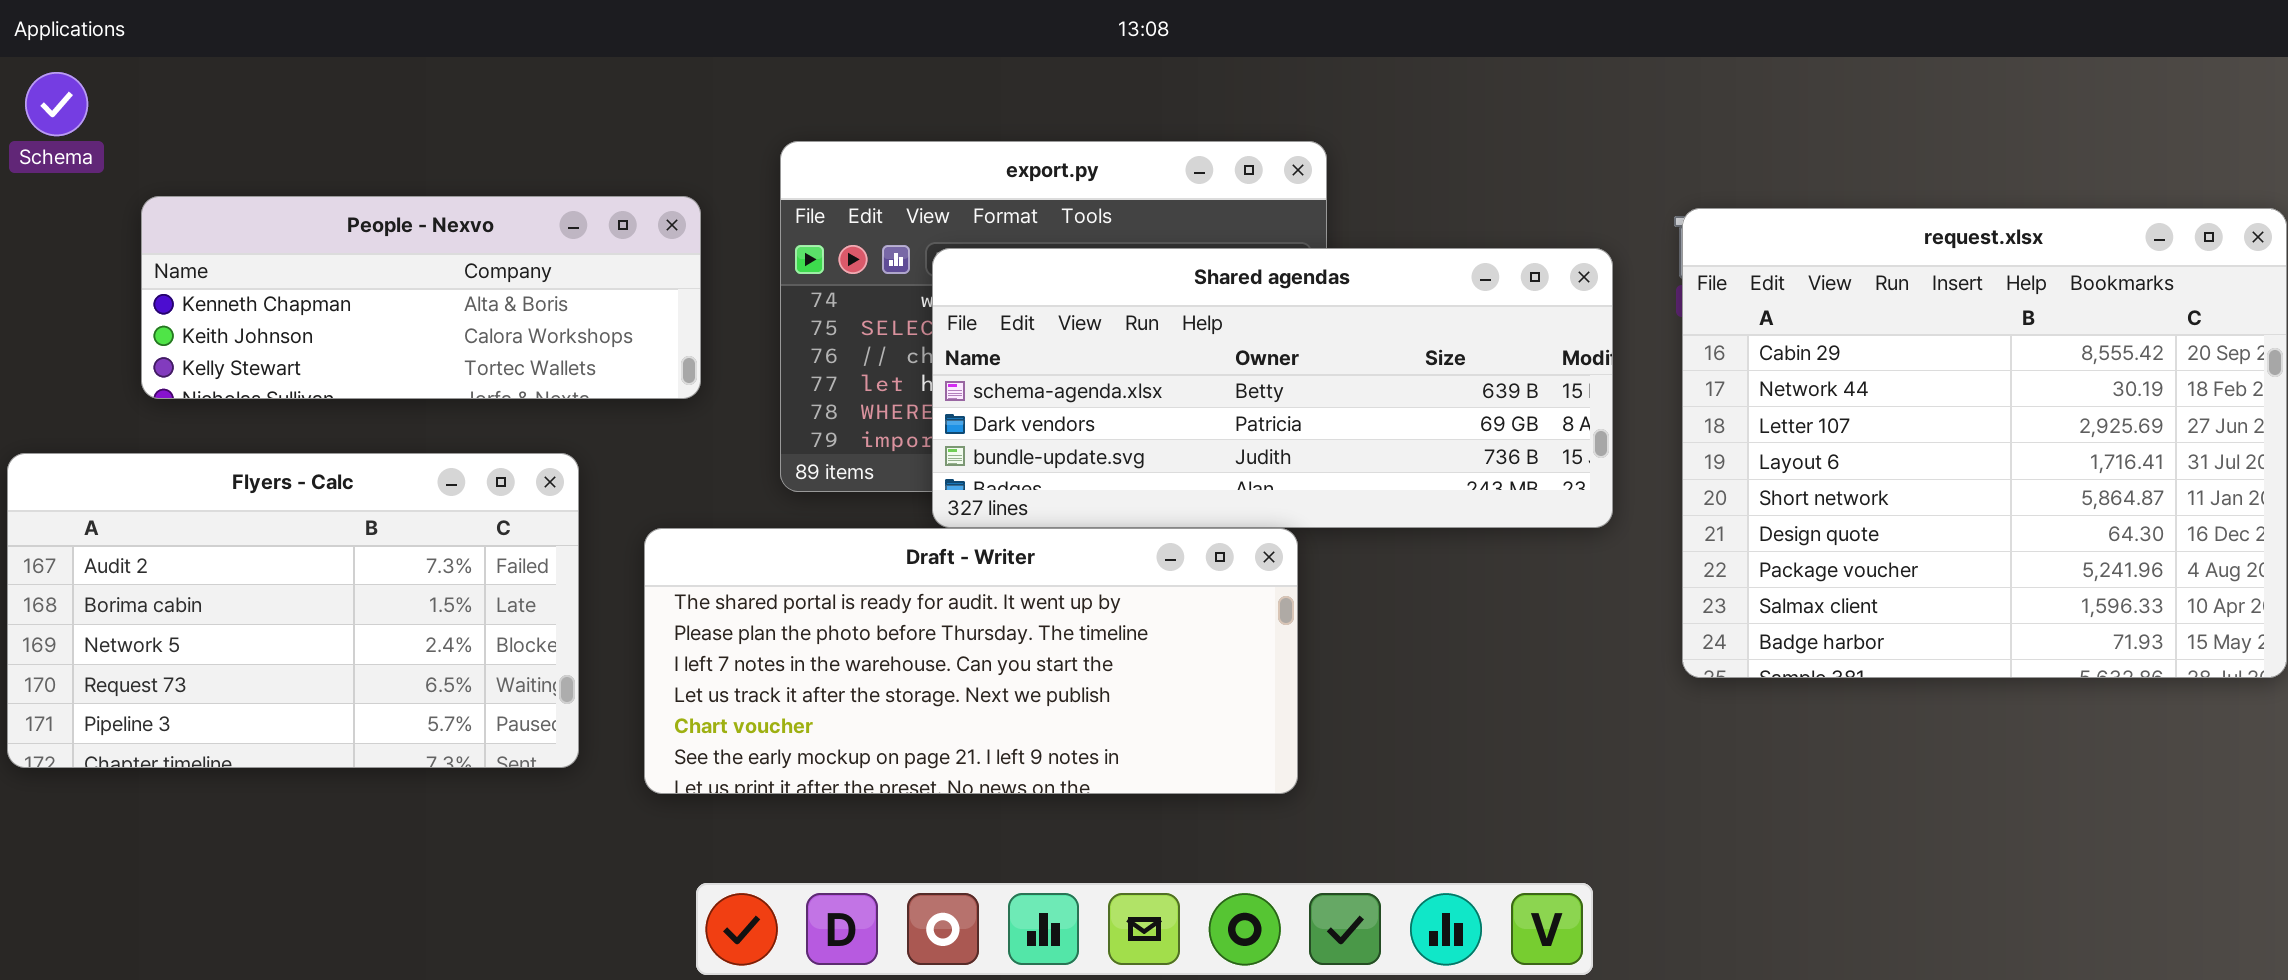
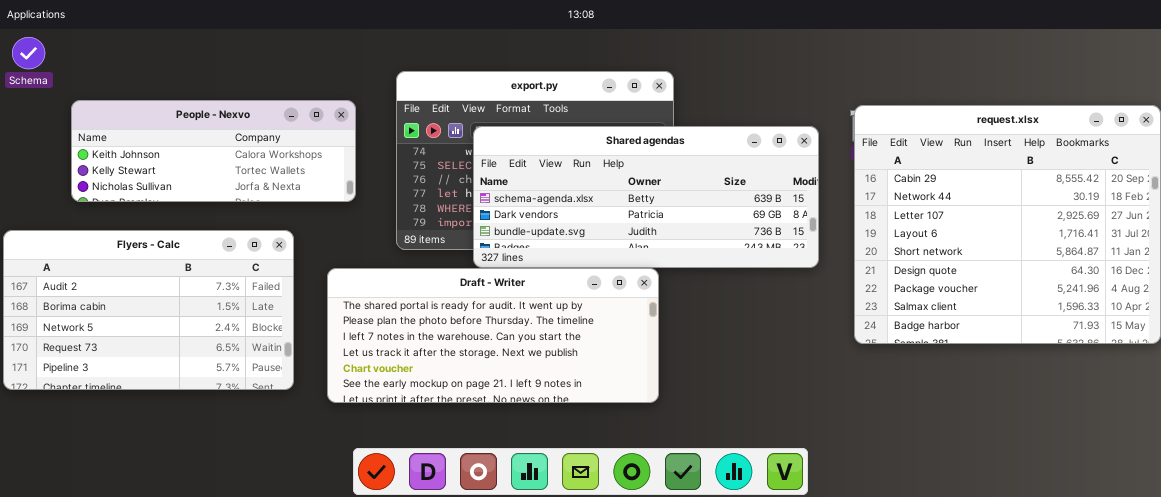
People - Nexvo: [141,196,701,399] -> [71,100,356,202], scrolled down 1 row

